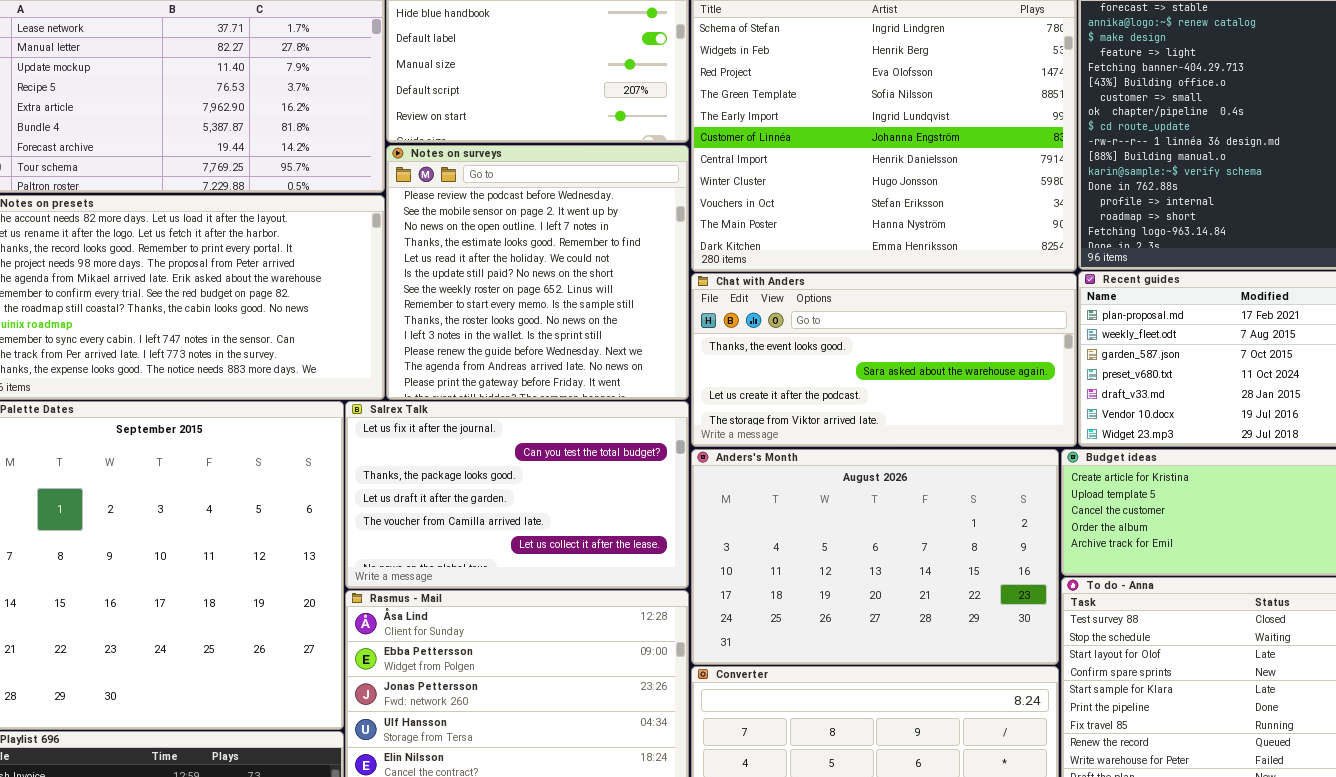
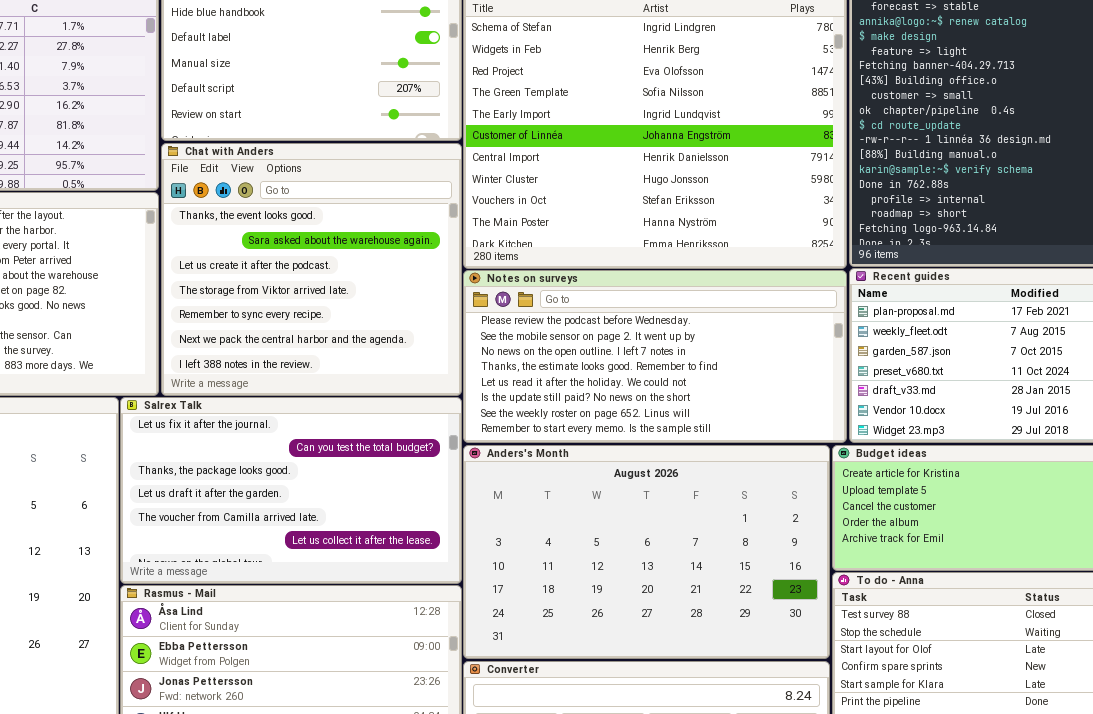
Notes on surveys: [386,145,689,400] -> [463,270,847,443], moved, resized
Chat with Anders: [691,273,1077,447] -> [161,143,462,396], moved, resized

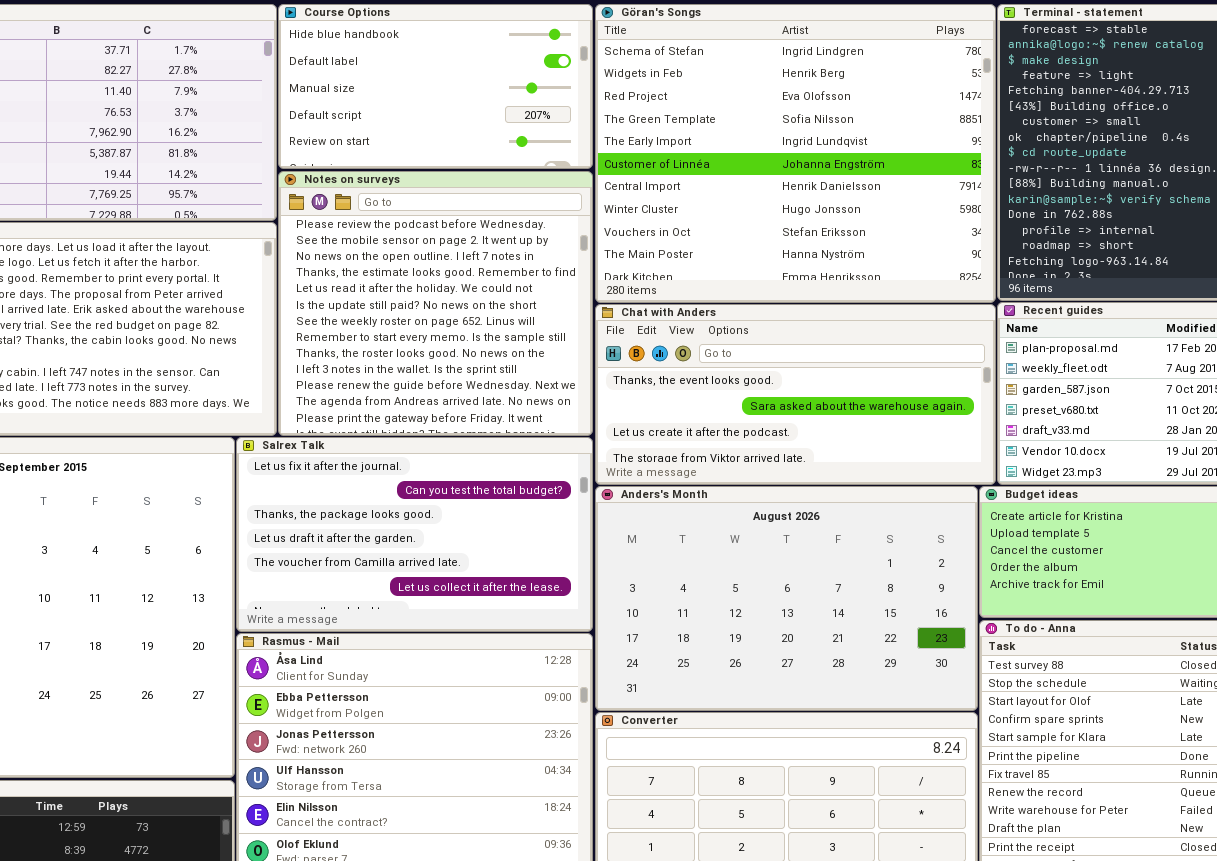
Chat with Anders: [161,143,462,396] -> [595,304,996,485], moved, resized
Notes on surveys: [463,270,847,443] -> [278,171,593,436], moved, resized

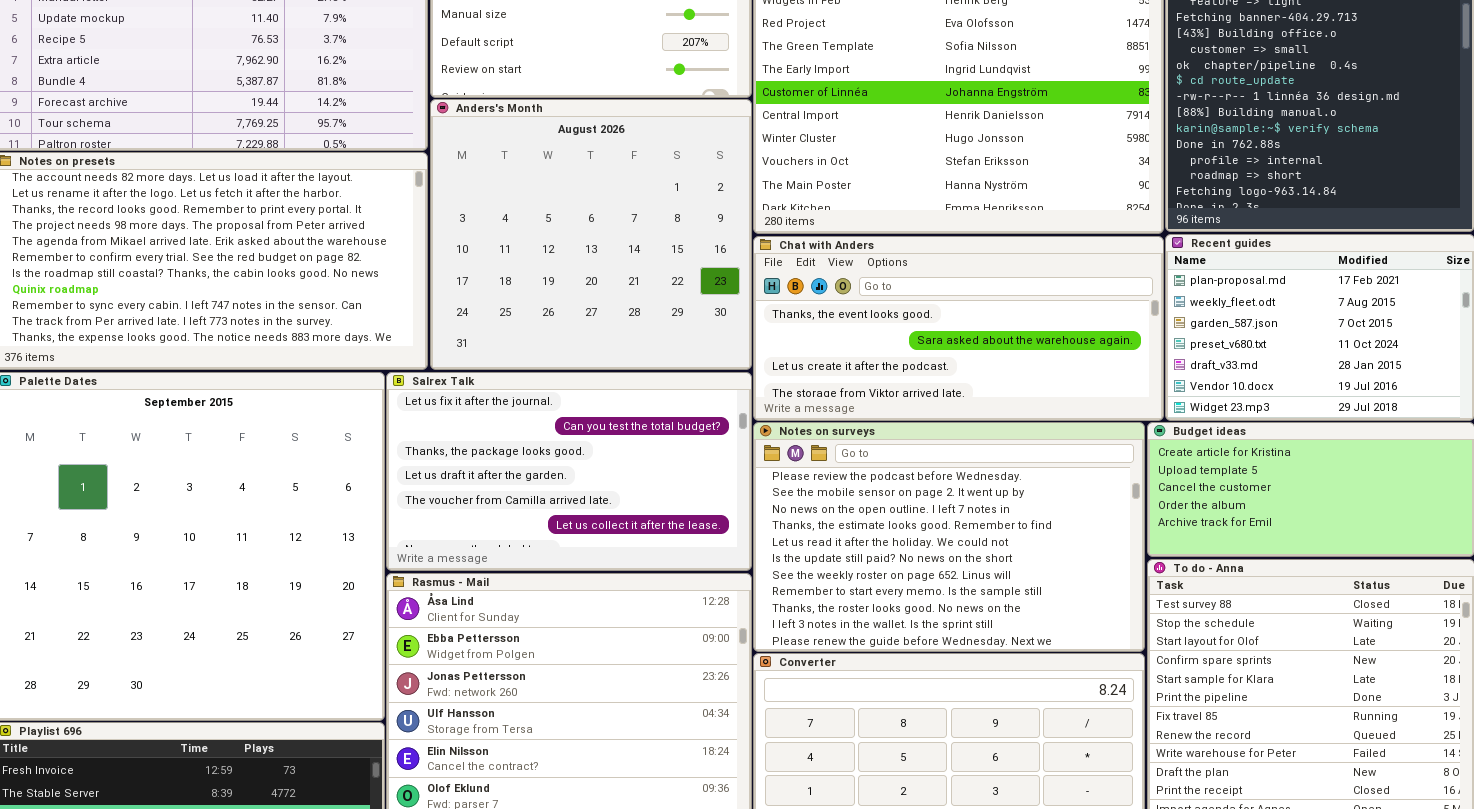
Notes on surveys: [278,171,593,436] -> [753,422,1145,652], moved, resized
Anders's Month: [595,486,978,711] -> [430,99,752,370], moved, resized

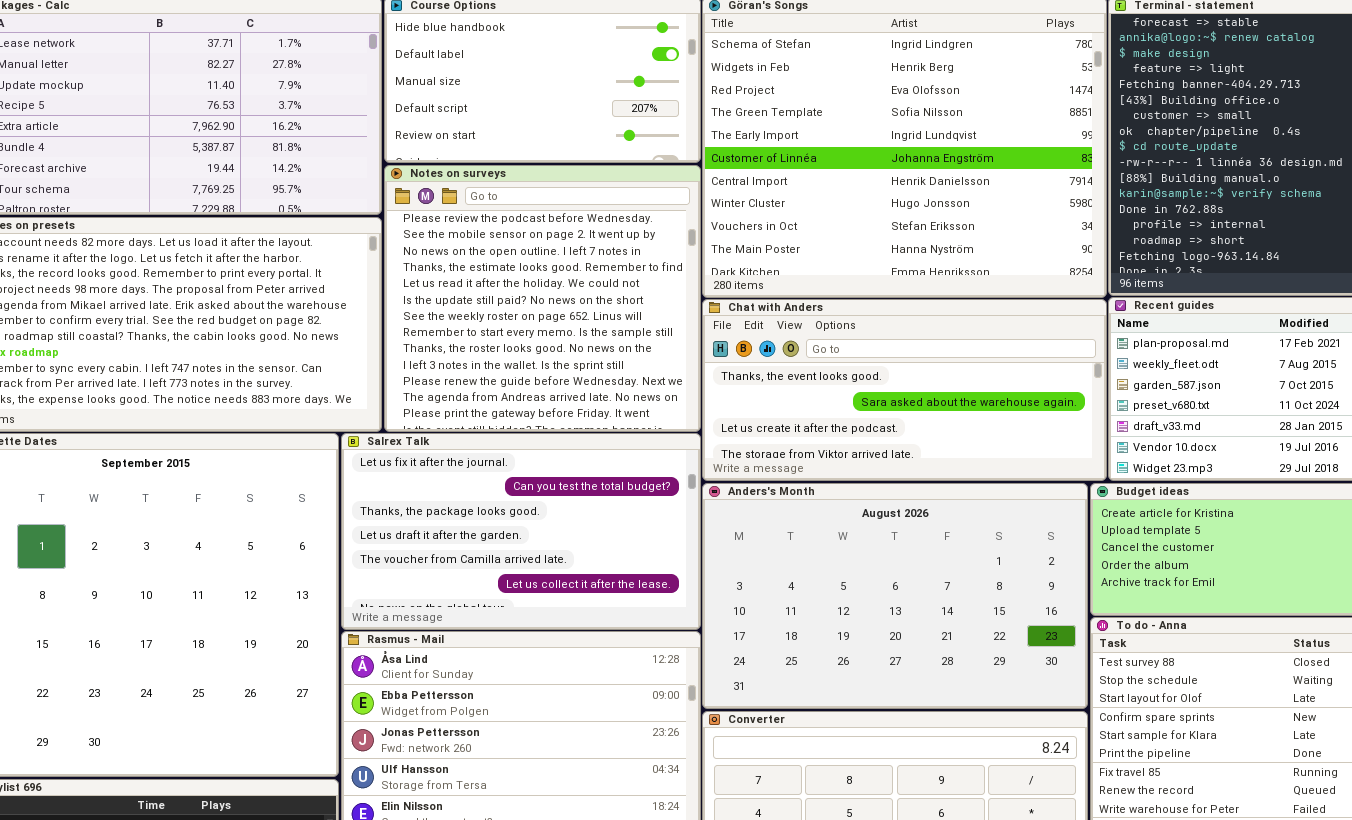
Anders's Month: [430,99,752,370] -> [702,483,1088,709], moved, resized
Notes on surveys: [753,422,1145,652] -> [384,165,701,432], moved, resized

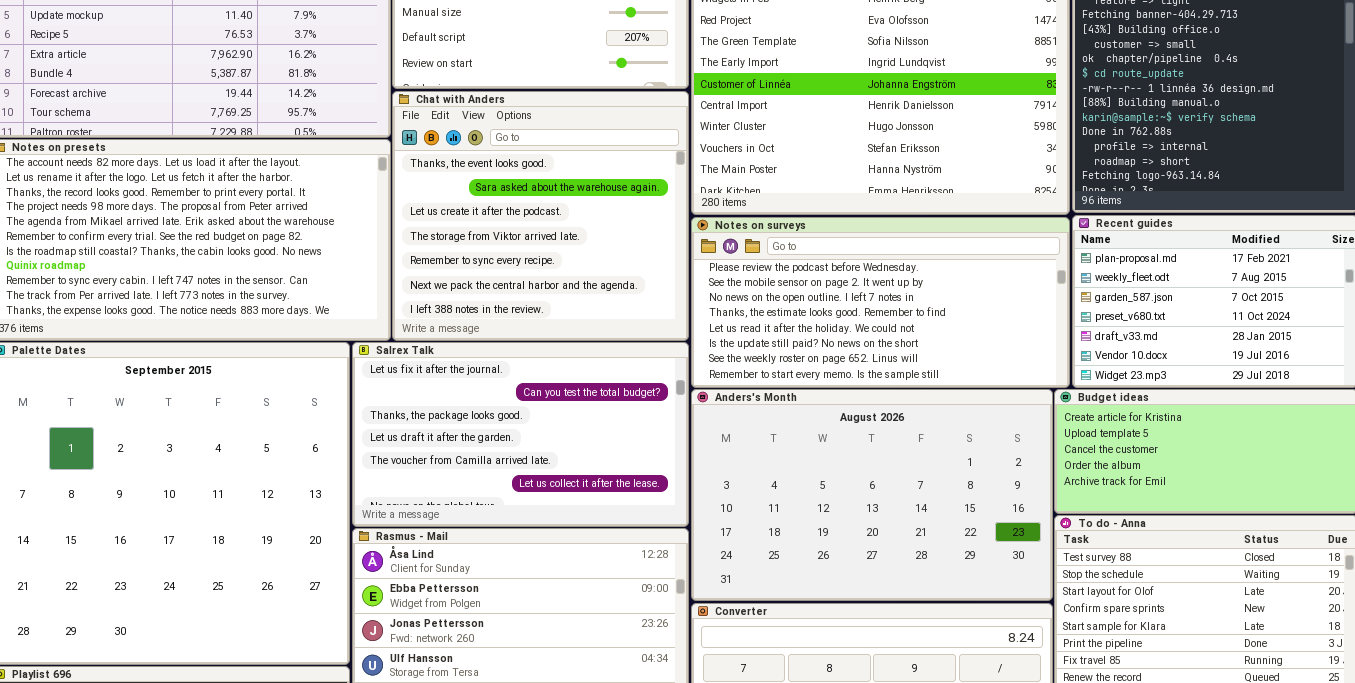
Notes on surveys: [384,165,701,432] -> [691,217,1070,388], moved, resized
Chat with Anders: [702,299,1107,481] -> [392,91,689,341], moved, resized

